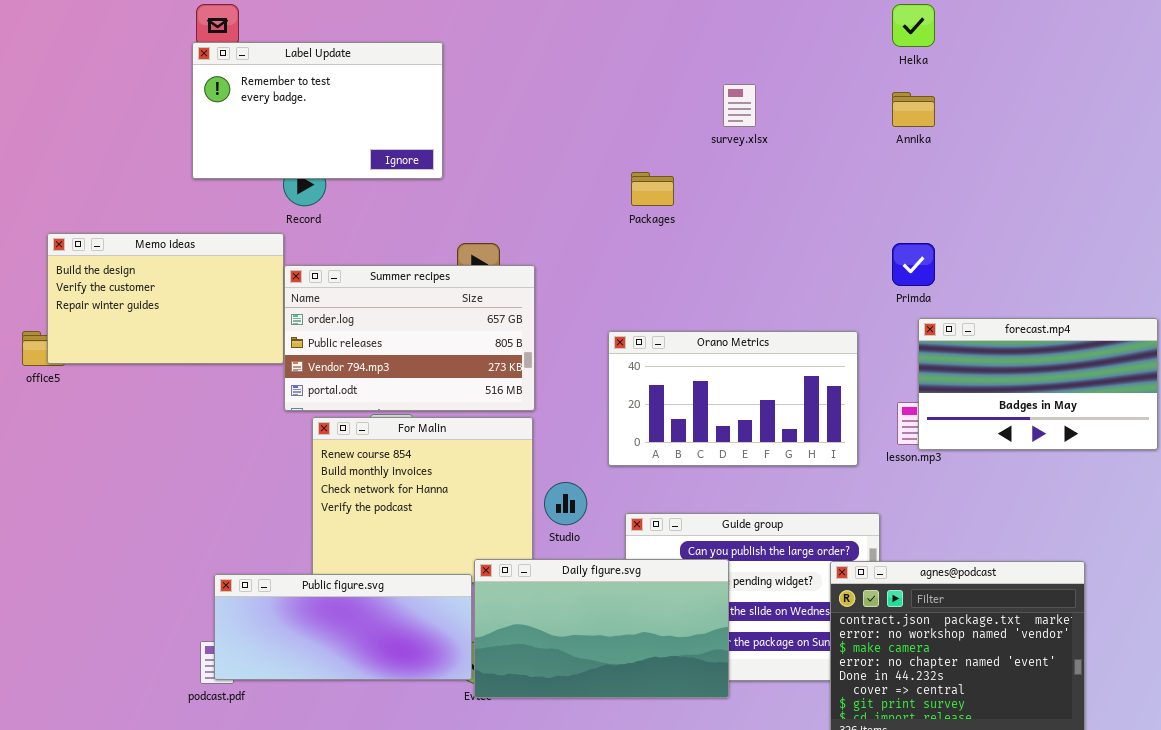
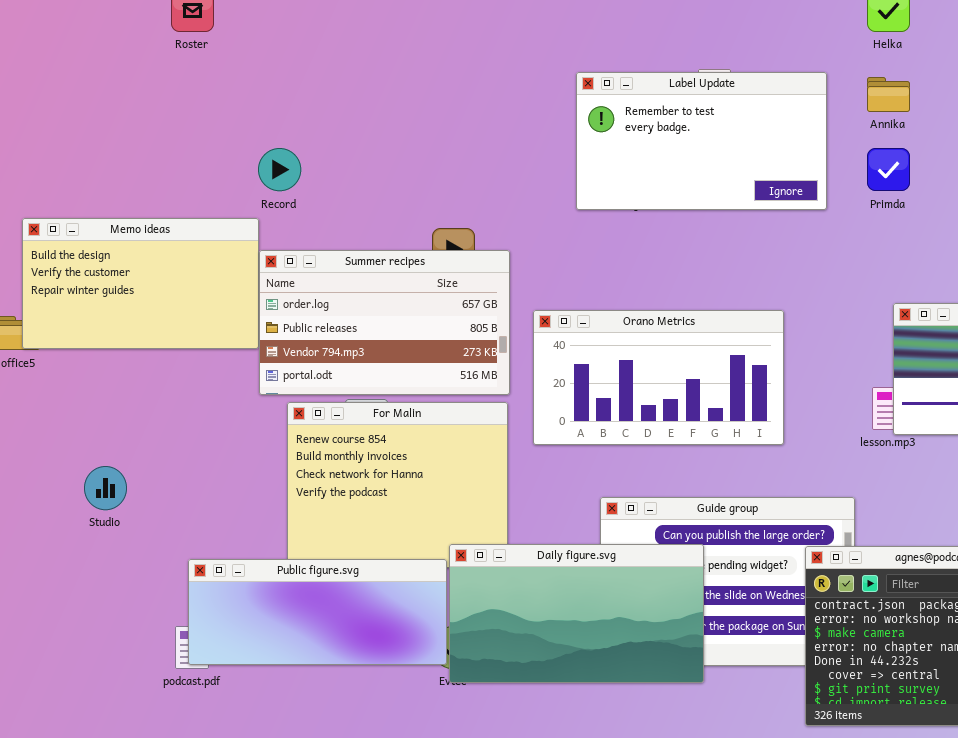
Label Update: [192,42,443,179] -> [576,72,827,210], moved
Primda: [892,243,935,286] -> [867,148,910,191], moved
Orano Metrics: [608,331,858,466] -> [533,310,784,445], moved
Studio: [544,482,587,525] -> [84,466,127,510], moved

